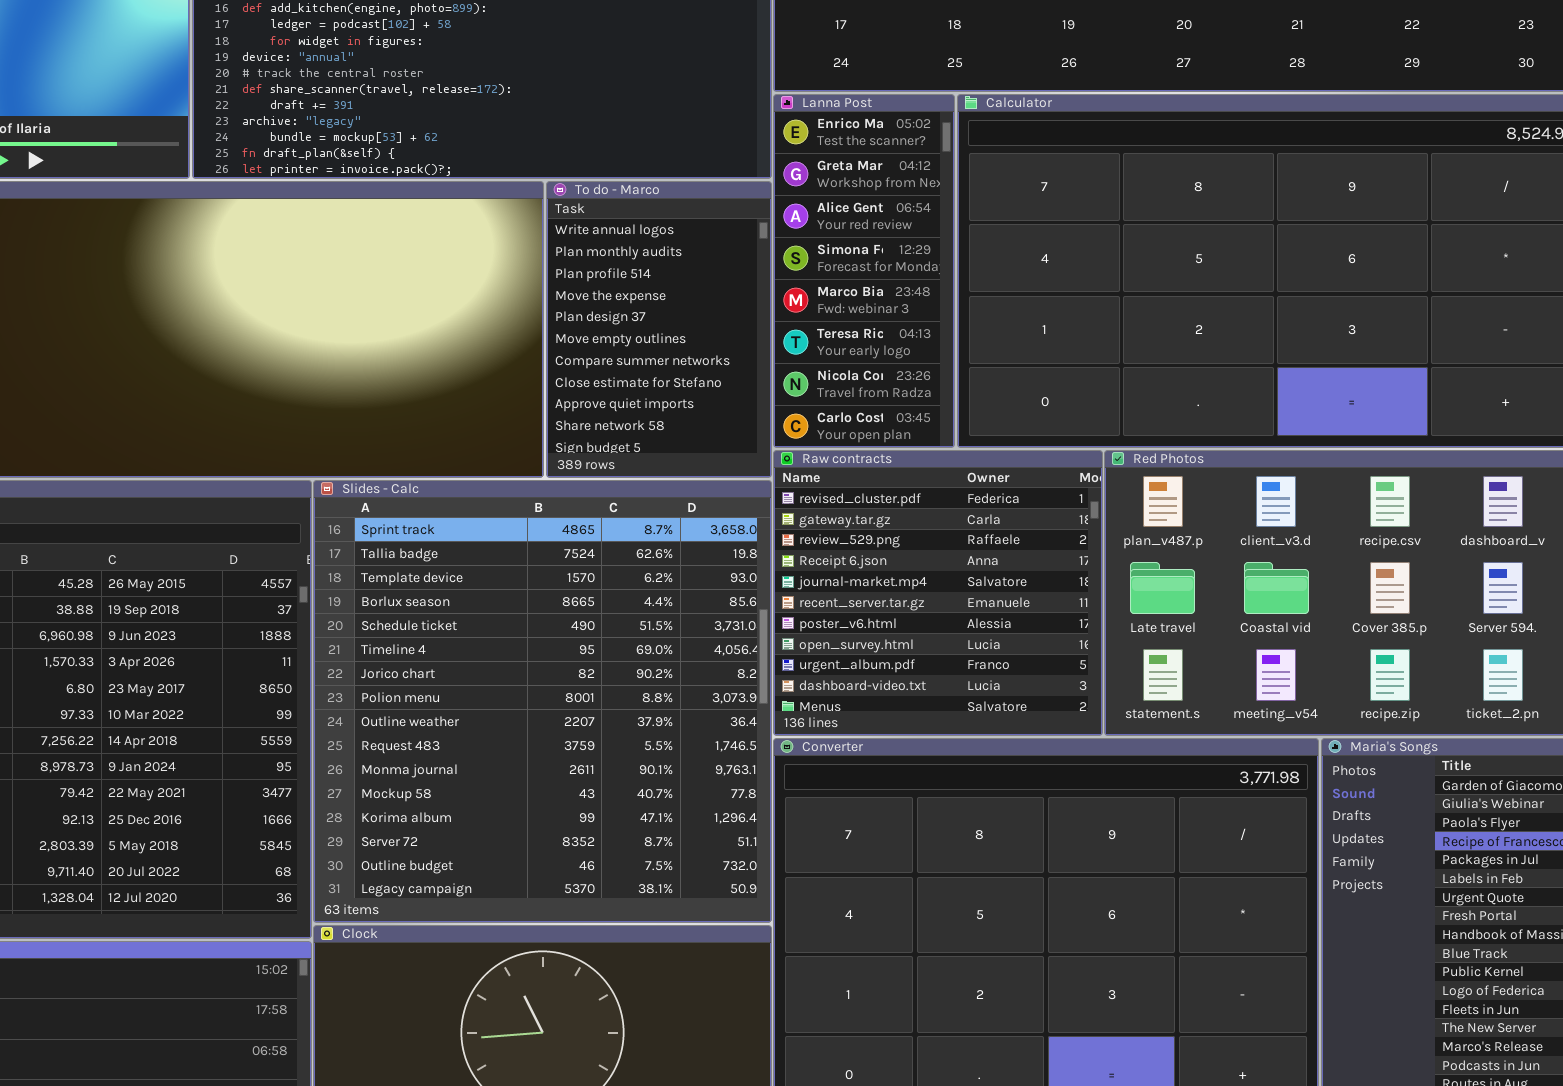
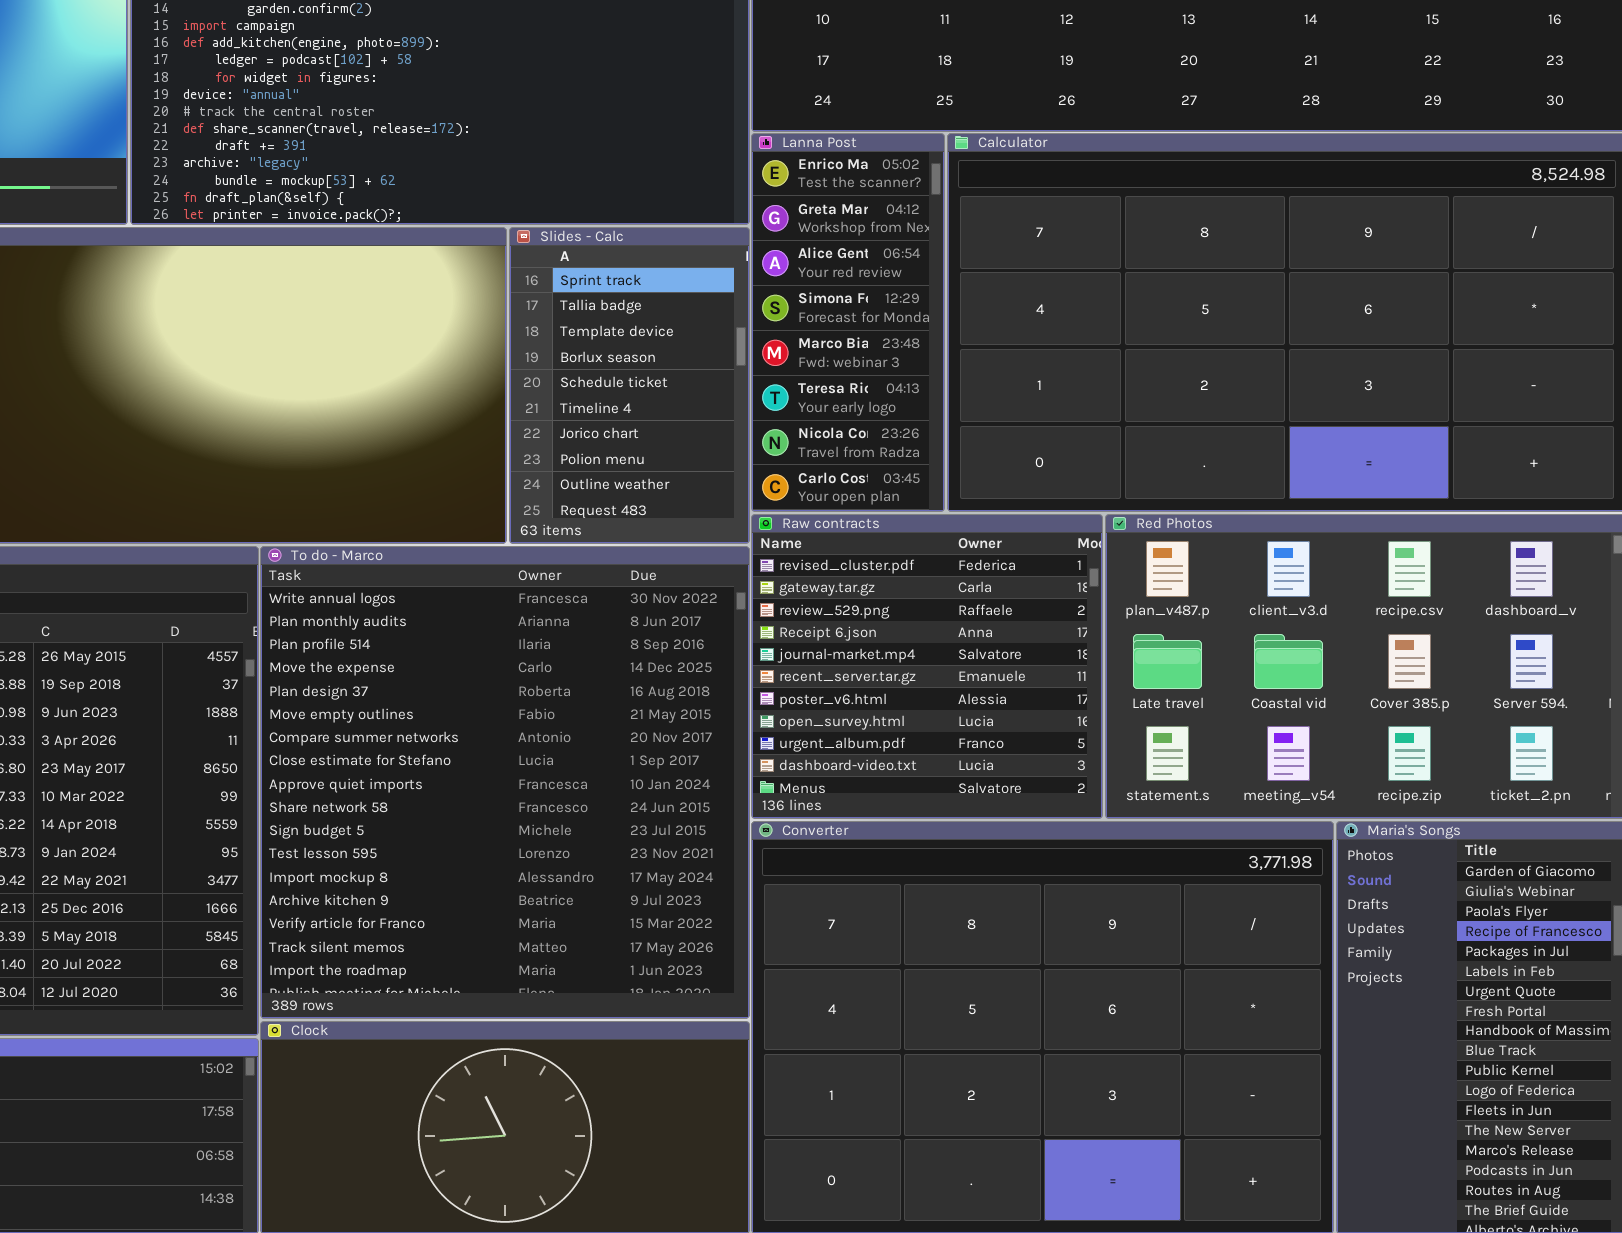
To do - Marco: [546,181,772,478] -> [260,546,750,1019], moved, resized
Slides - Calc: [313,480,772,923] -> [509,227,750,544], moved, resized

